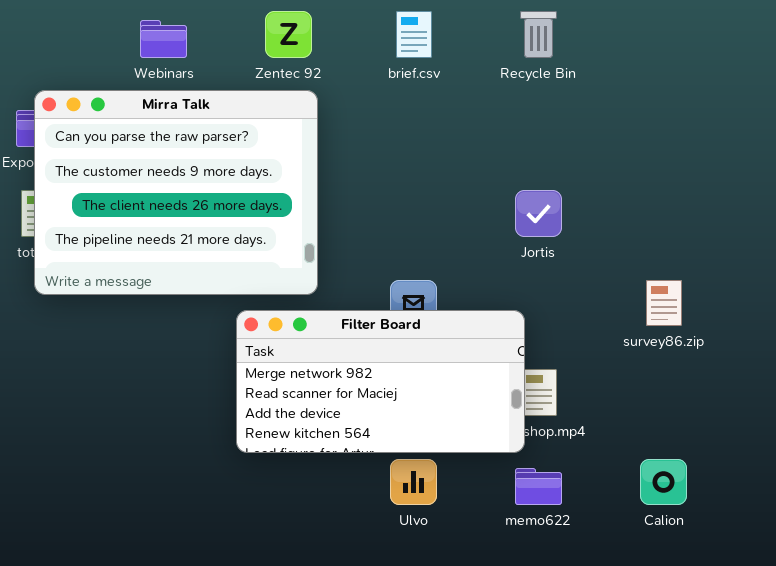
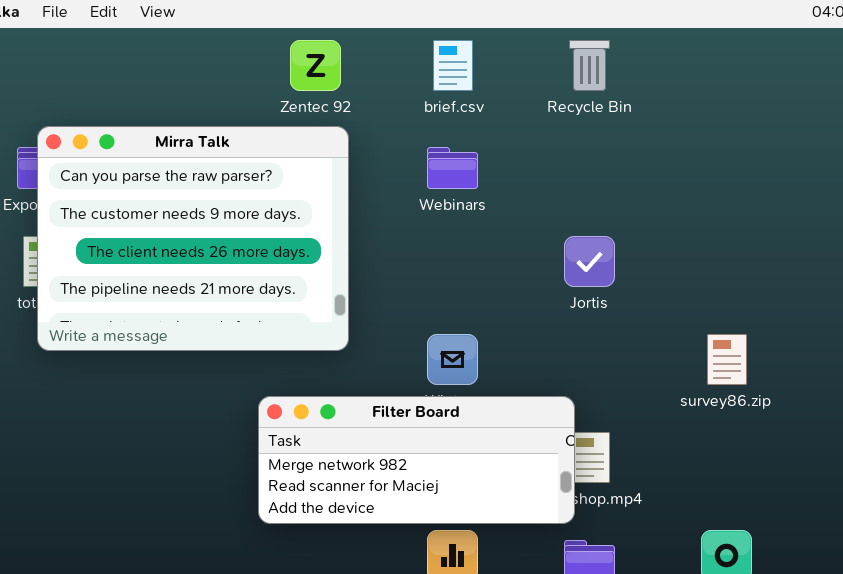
Webinars: [140,20,187,58] -> [427,147,478,189], moved
Filter Board: [236,310,525,453] -> [258,396,575,524], resized

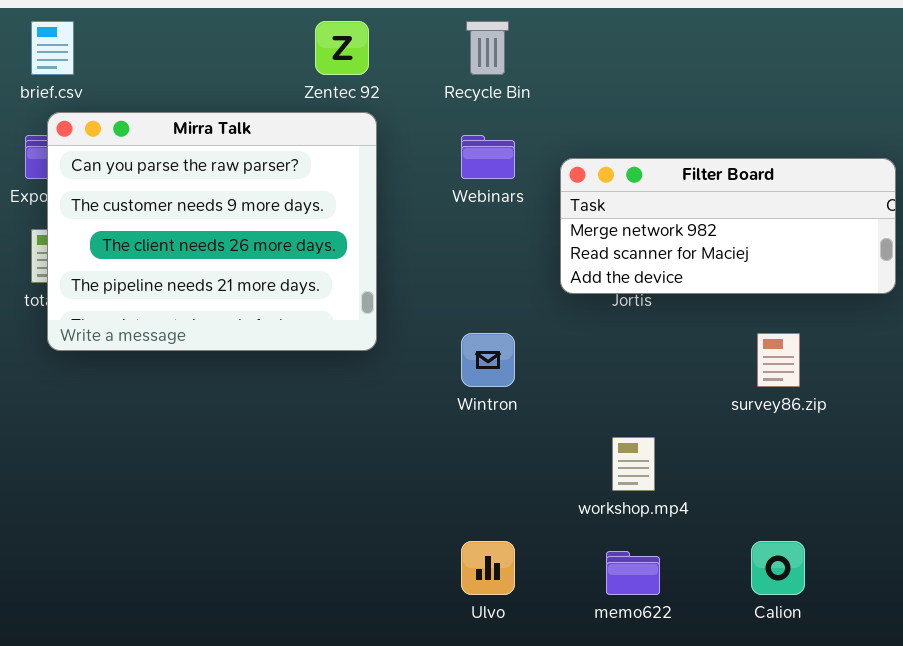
brief.csv: [433,40,473,91] -> [31,21,74,75], moved
Recycle Bin: [569,40,610,91] -> [466,21,509,75], moved
Filter Board: [258,396,575,524] -> [560,158,896,294], moved

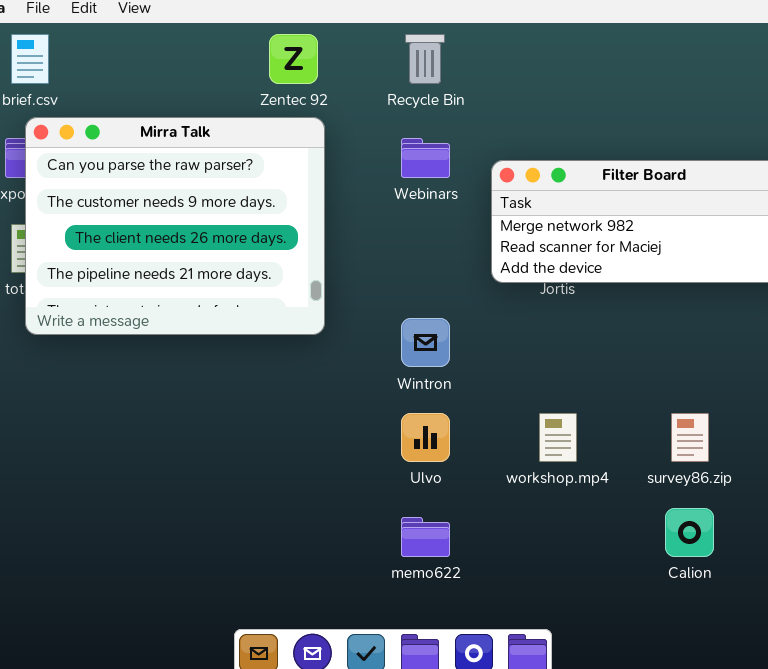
survey86.zip: [757,333,800,387] -> [671,413,709,462], moved
Ulvo: [461,541,515,595] -> [401,413,450,462], moved
memo622: [606,551,660,595] -> [401,517,450,557], moved

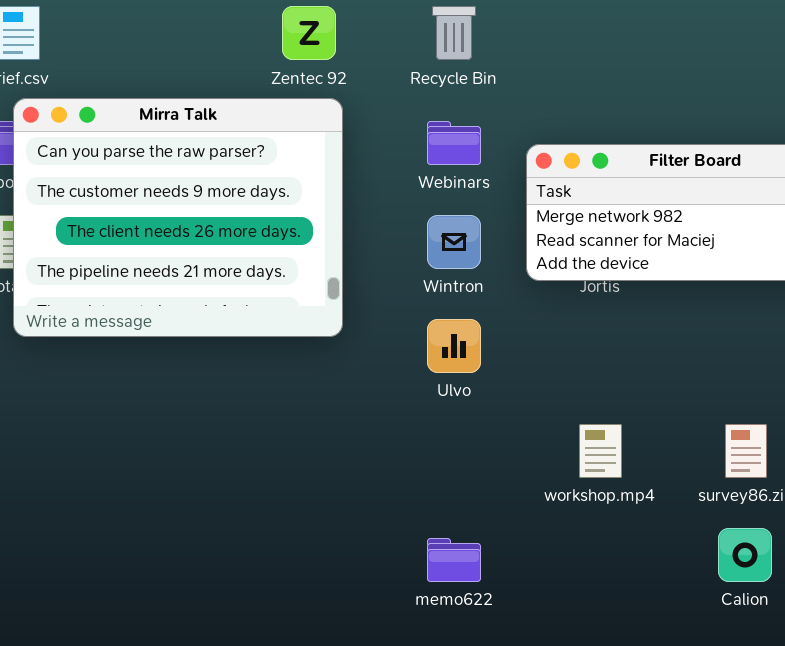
Wintron: [401,318,450,367] -> [427,215,481,269], moved
Ulvo: [401,413,450,462] -> [427,319,481,373], moved

